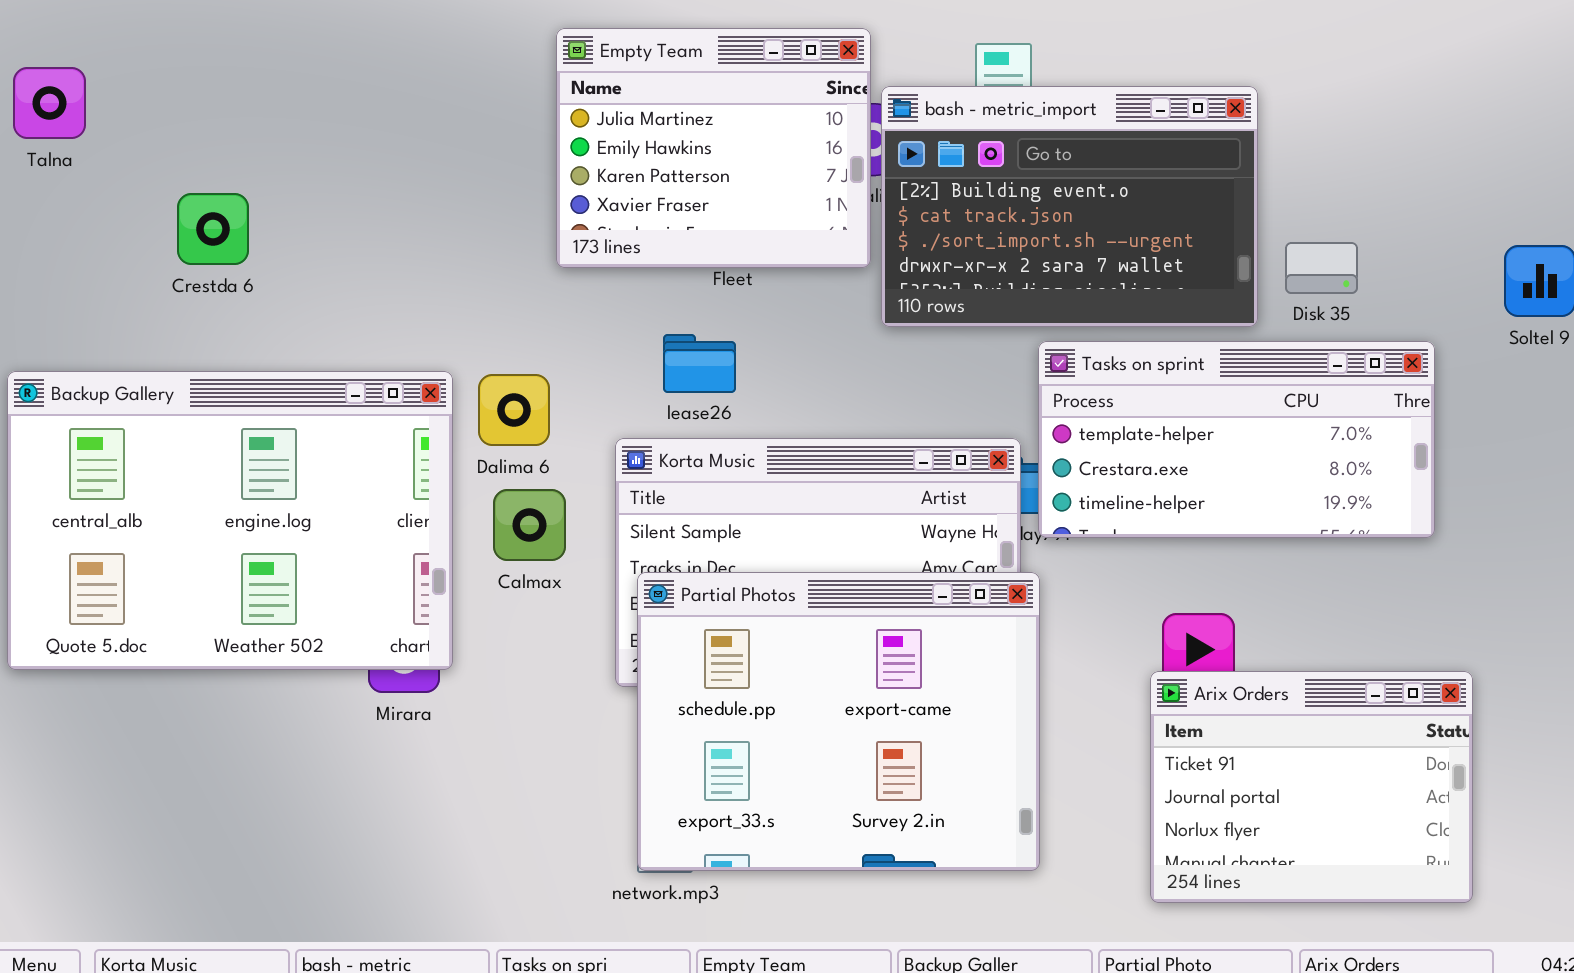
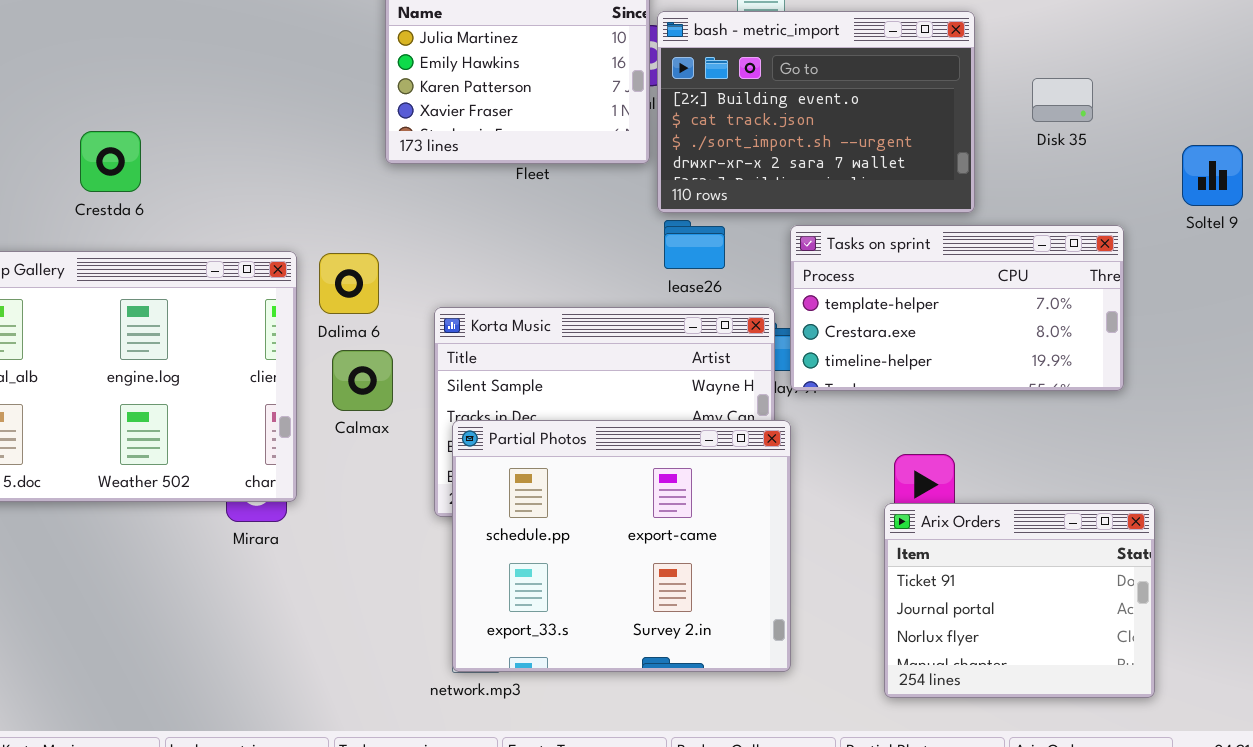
Crestda 6: [177,193,249,265] -> [80,131,141,192], moved
Disk 35: [1285,242,1358,294] -> [1032,78,1093,122], moved
lease26: [663,334,736,393] -> [664,220,725,269], moved

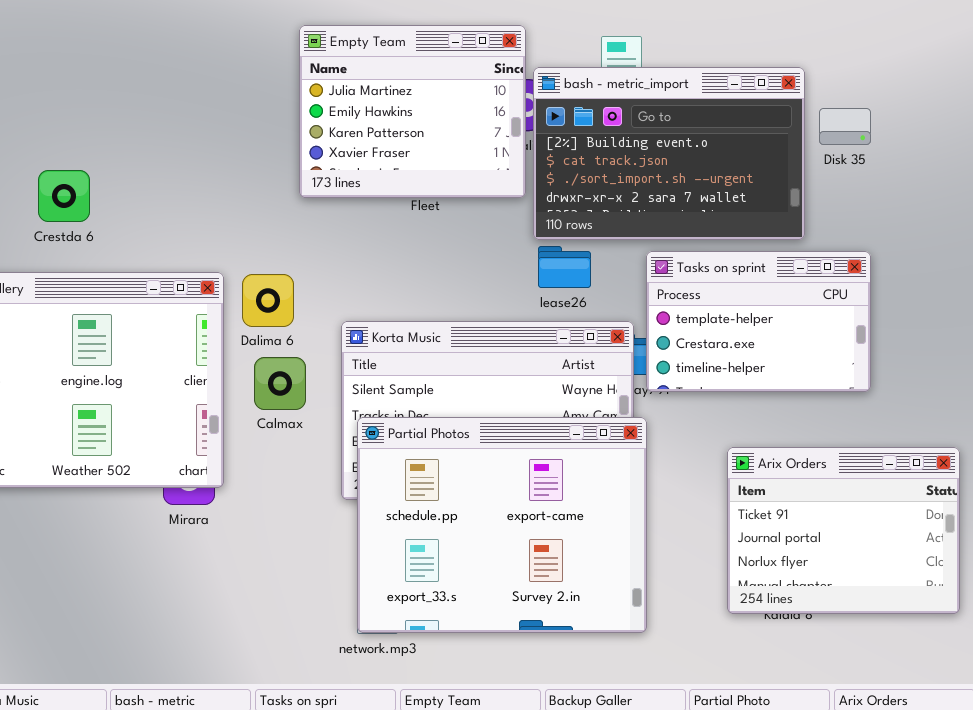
Disk 35: [1032,78,1093,122] -> [819,108,871,145], moved
Tasks on sprint: [790,225,1124,391] -> [646,251,871,392], resized
Arix Orders: [884,503,1155,698] -> [727,447,960,614], moved

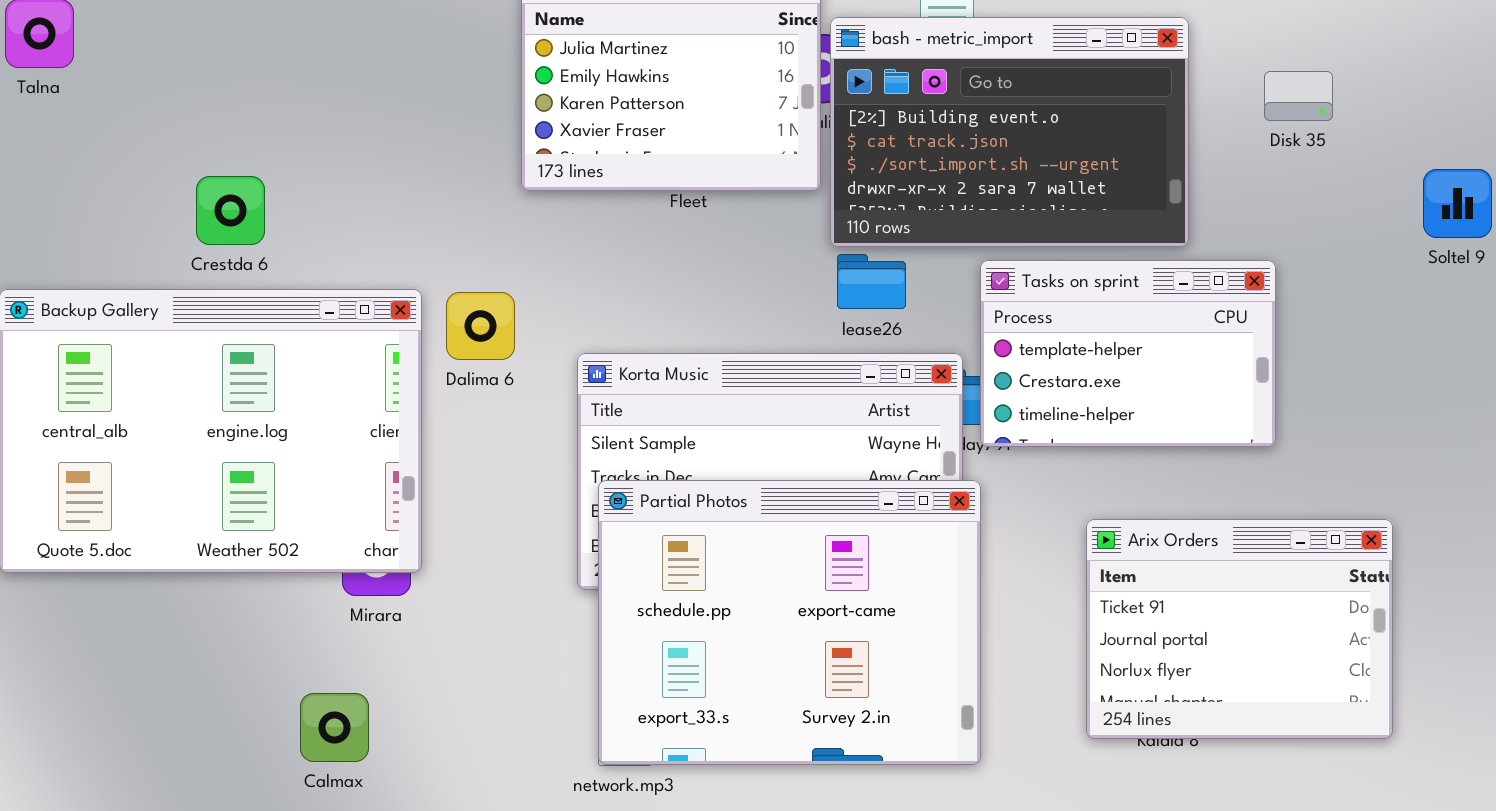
Disk 35: [819,108,871,145] -> [1264,71,1333,121], moved
Crestda 6: [38,170,90,222] -> [196,176,265,245], moved
Calmax: [254,357,306,410] -> [300,693,369,762], moved

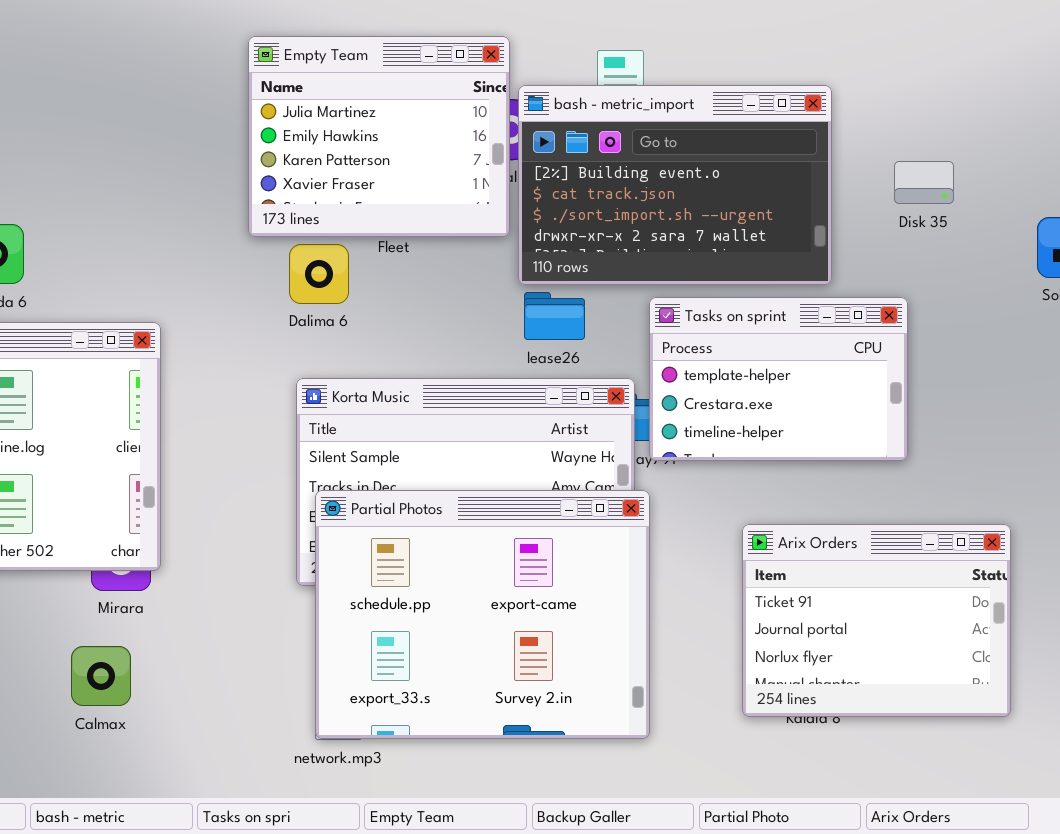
Disk 35: [1264,71,1333,121] -> [894,161,954,204], moved
Dalima 6: [446,292,515,360] -> [289,244,349,304], moved
Calmax: [300,693,369,762] -> [71,646,131,706], moved

